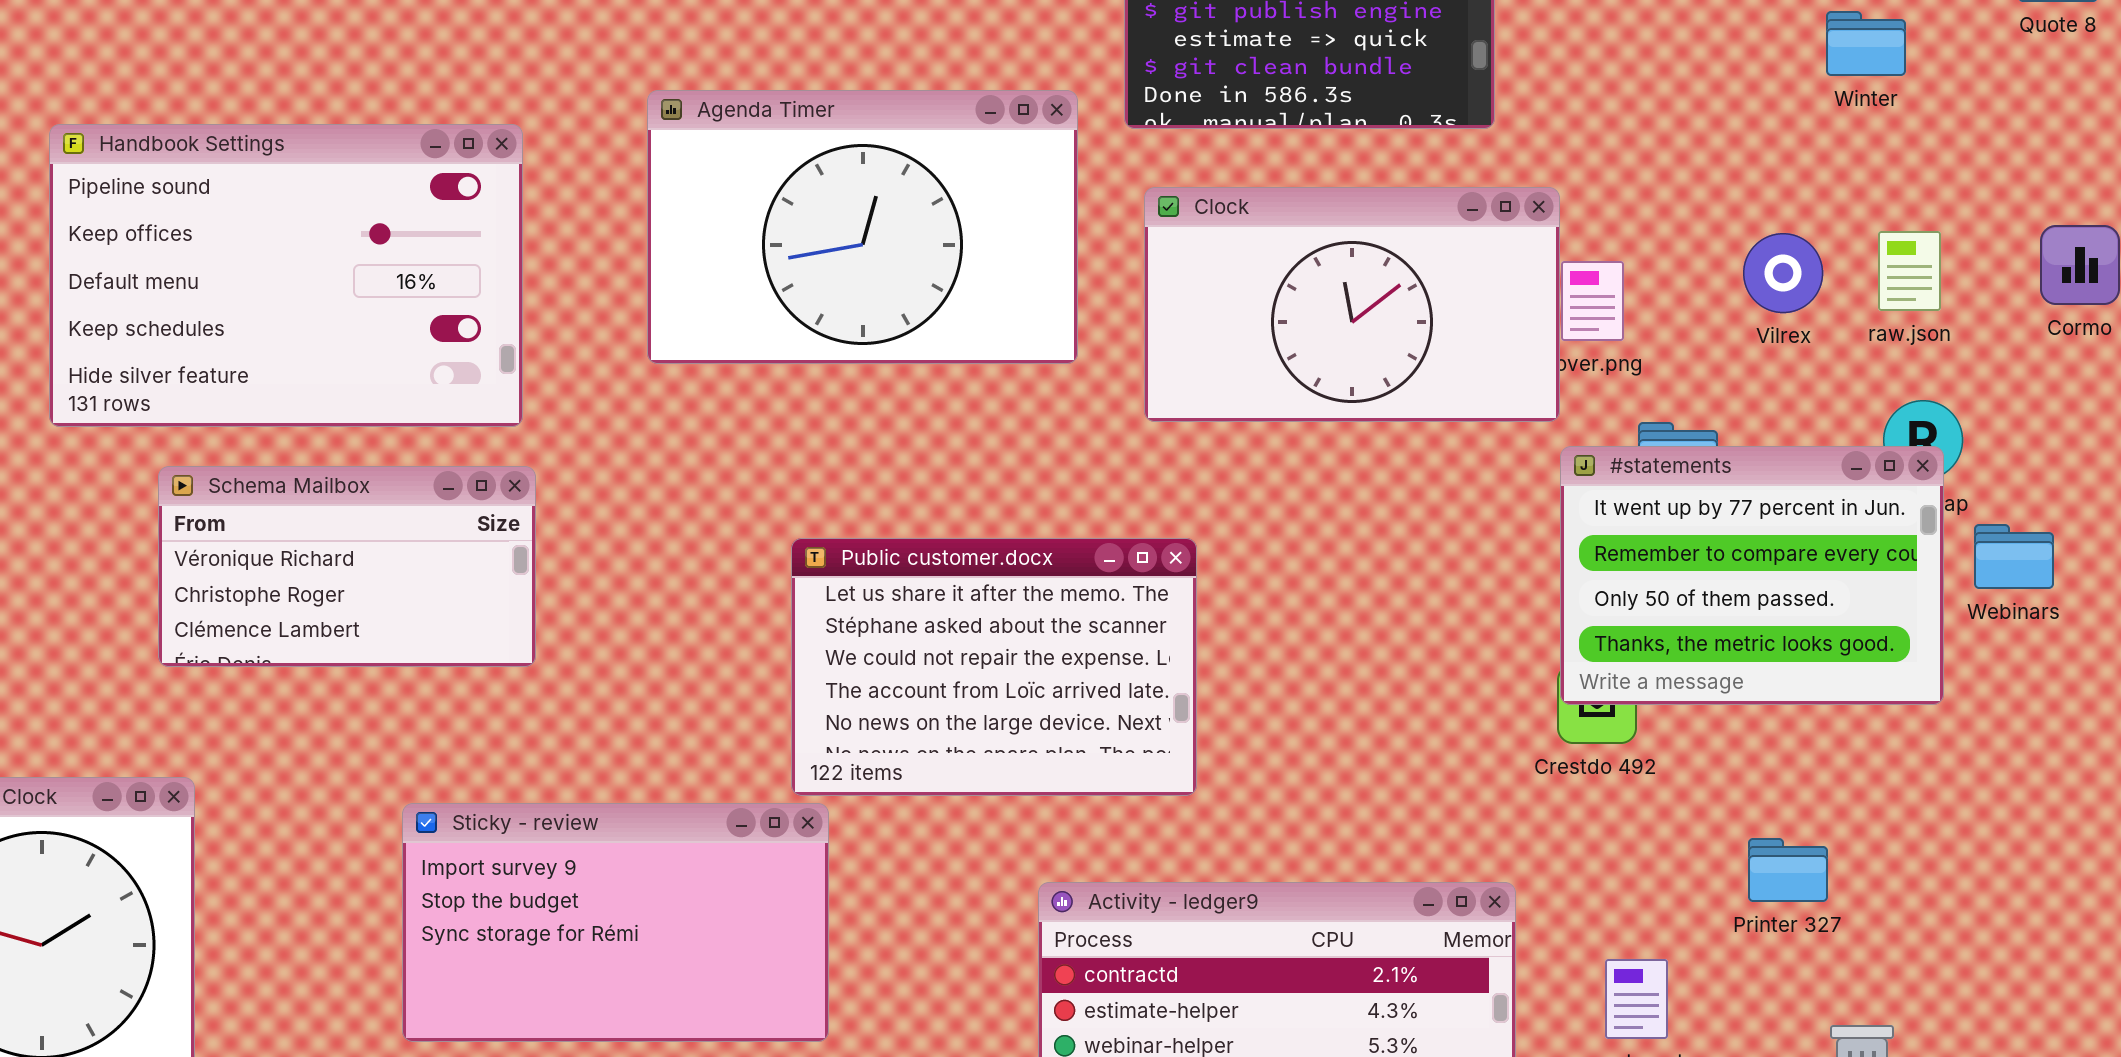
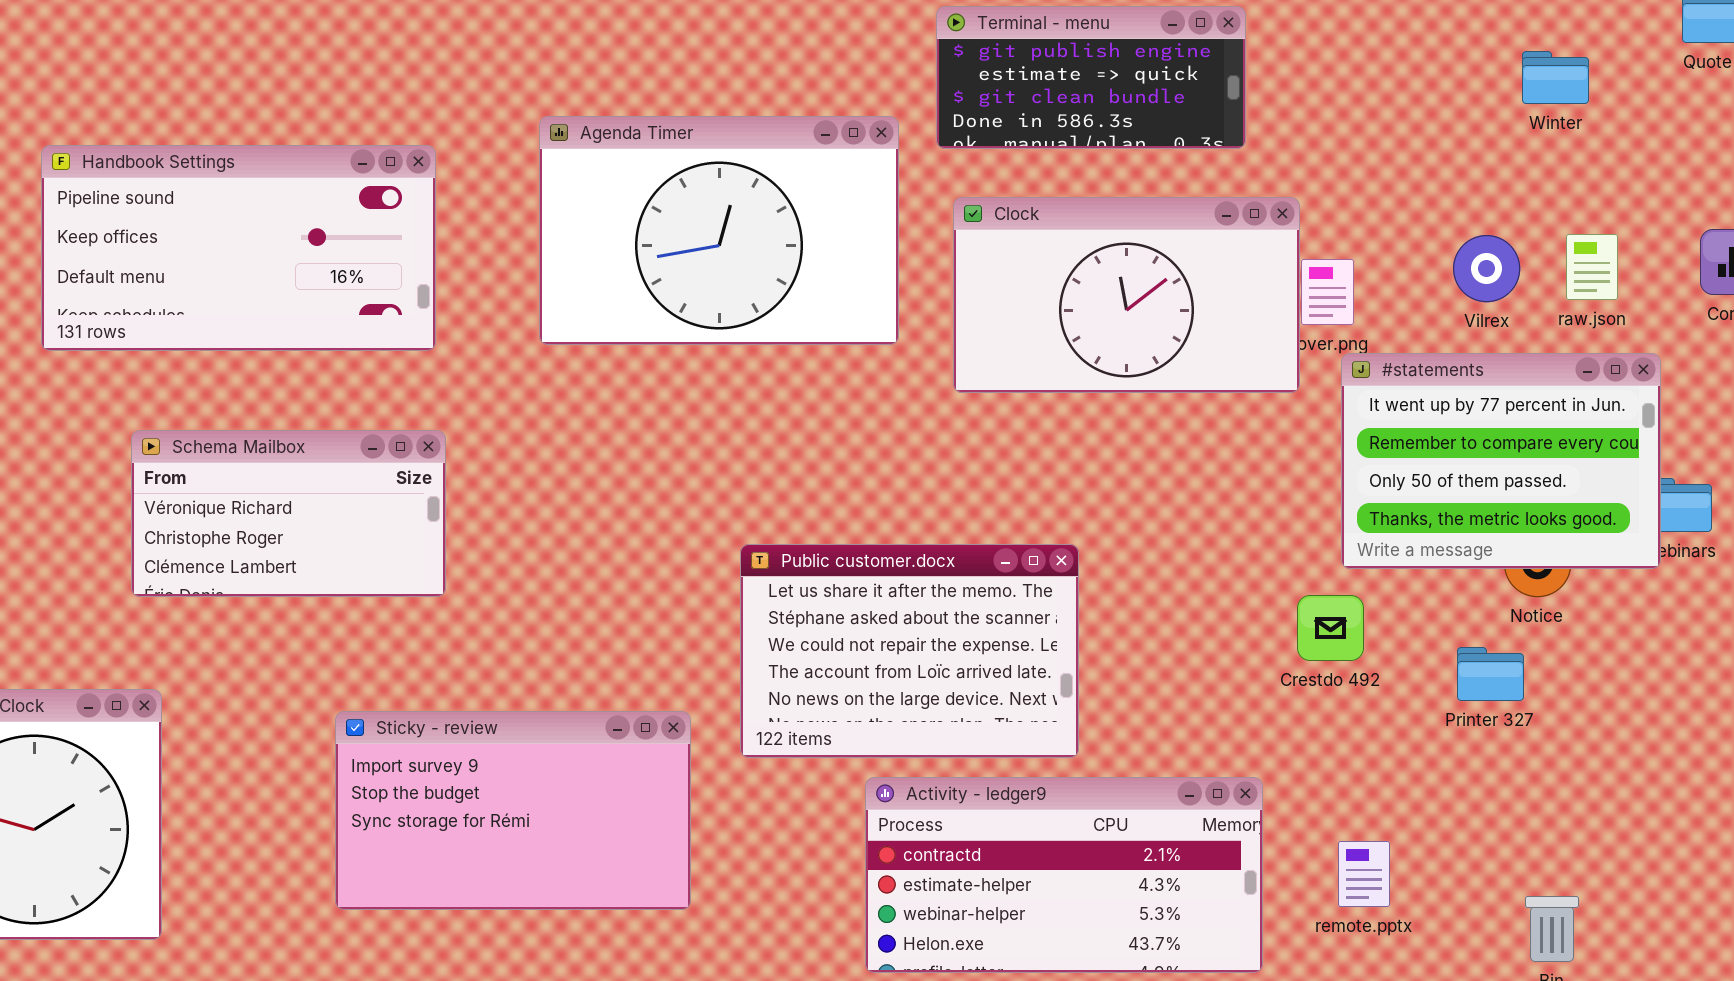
Handbook Settings: [49,124,523,427] -> [41,145,436,351], resized
#statements: [1560,446,1944,705] -> [1341,353,1661,569], moved
Public customer.docx: [791,538,1197,796] -> [740,544,1079,758], moved
Printer 327: [1748,838,1828,902] -> [1457,647,1524,701], moved

